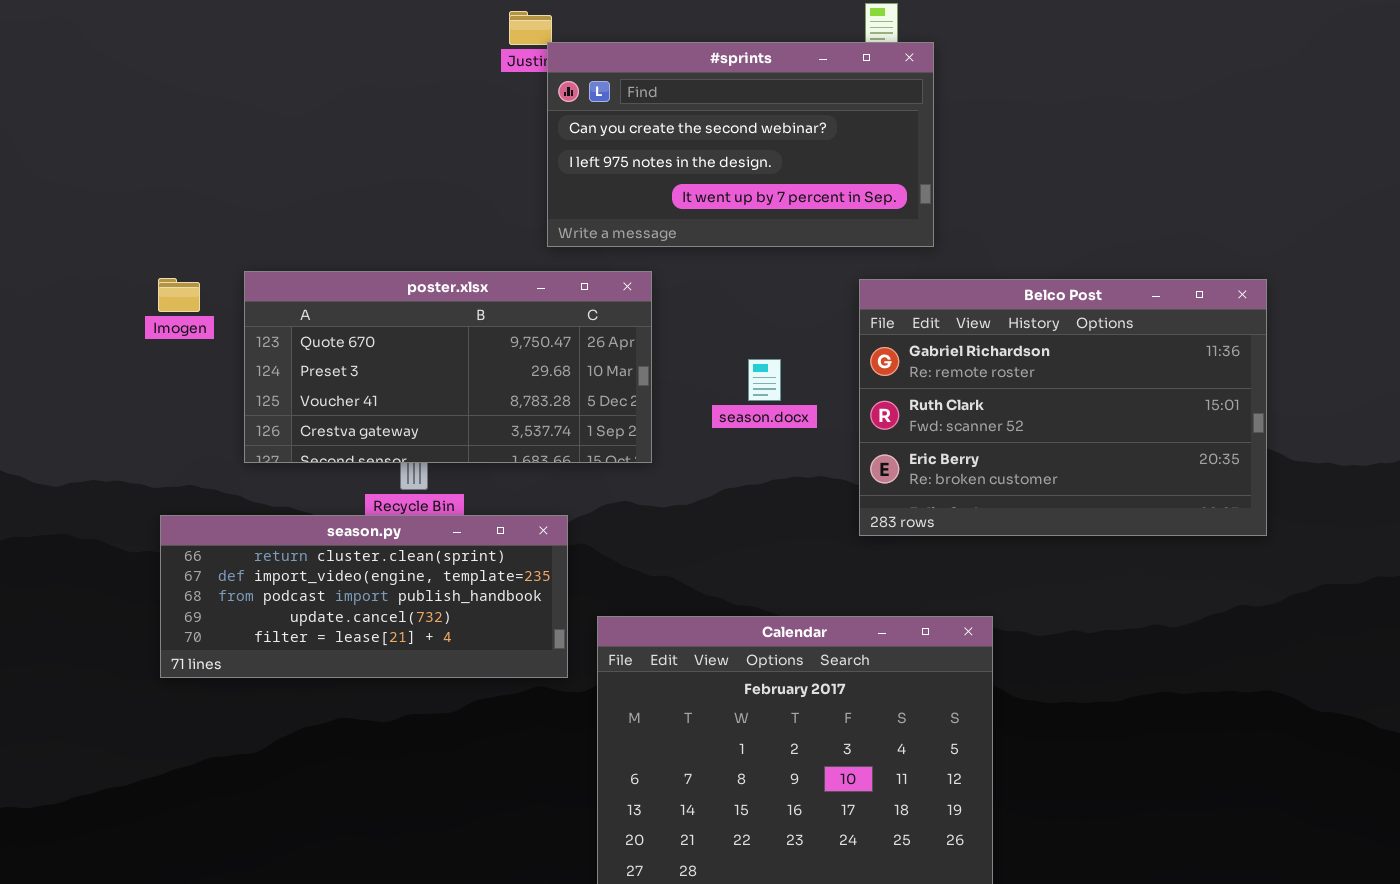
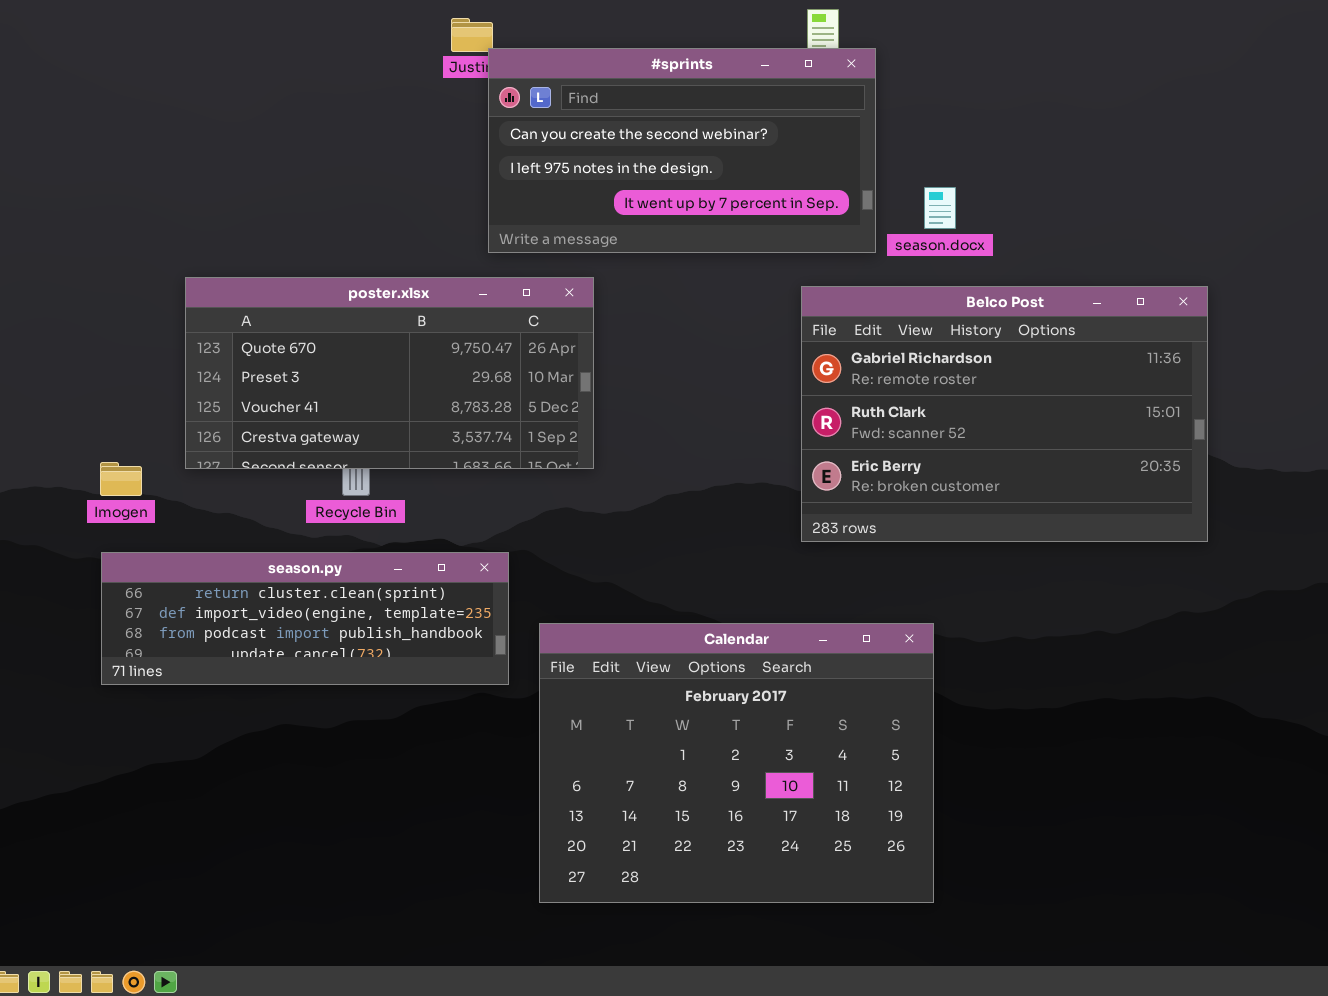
Imogen: [158,278,200,312] -> [100,462,142,496], moved
season.docx: [748,359,781,401] -> [924,187,956,229], moved
season.py: [160,515,568,678] -> [101,552,509,685], resized

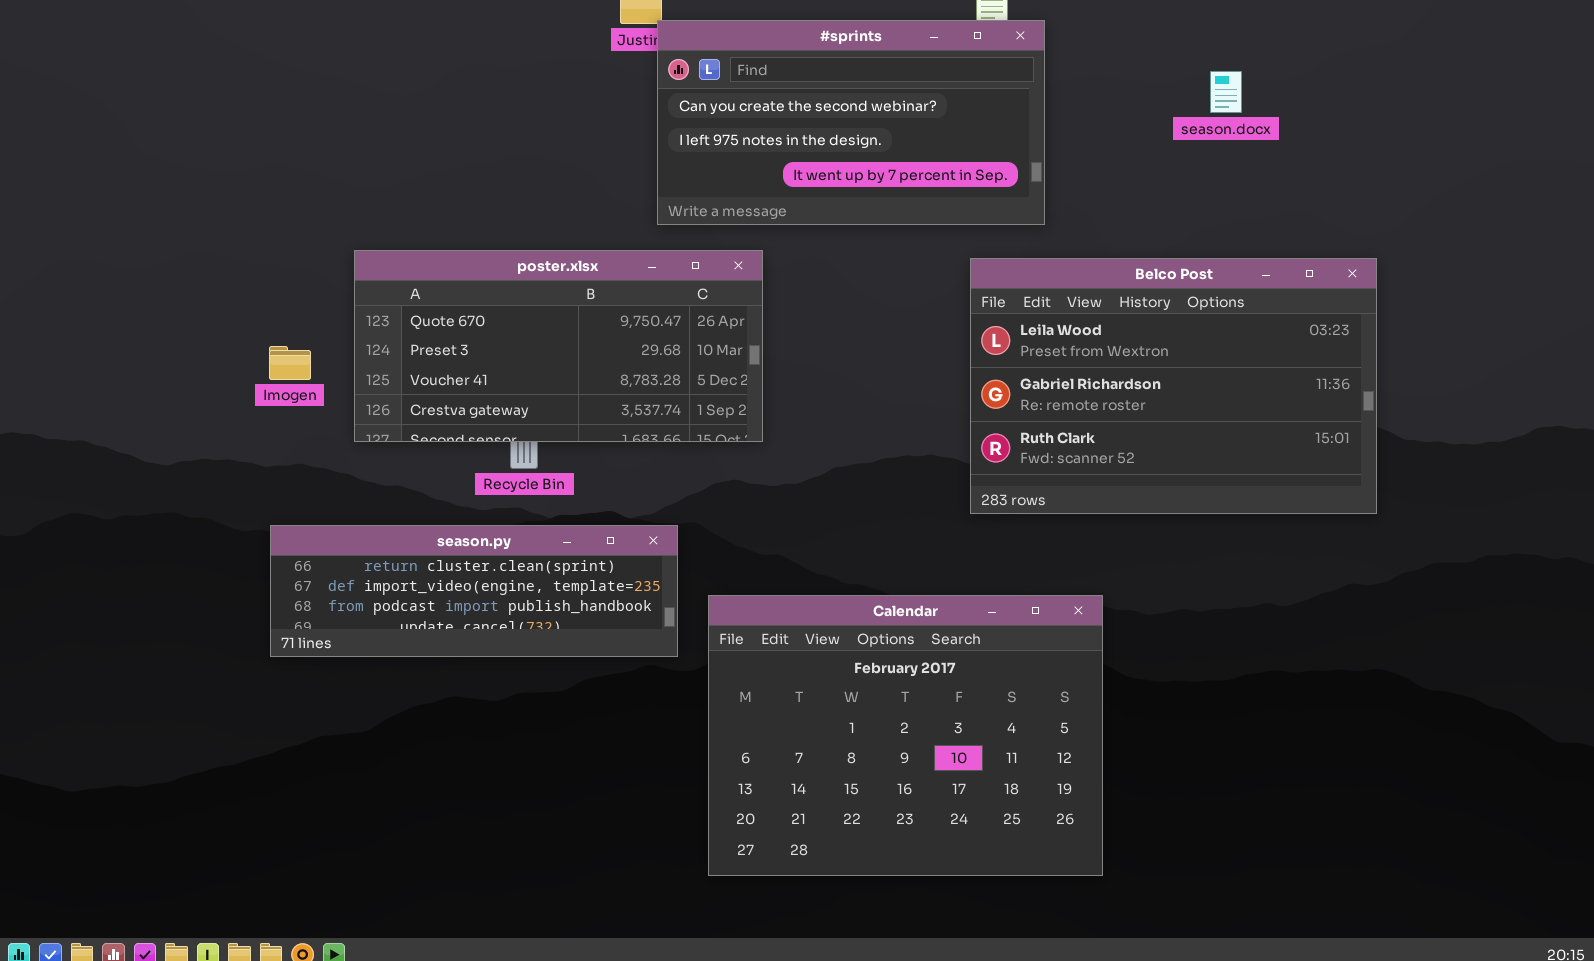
season.docx: [924,187,956,229] -> [1210,71,1242,113], moved
Belco Post: [801,286,1208,542] -> [970,258,1377,514], scrolled up 1 row
Imogen: [100,462,142,496] -> [269,346,311,380], moved

